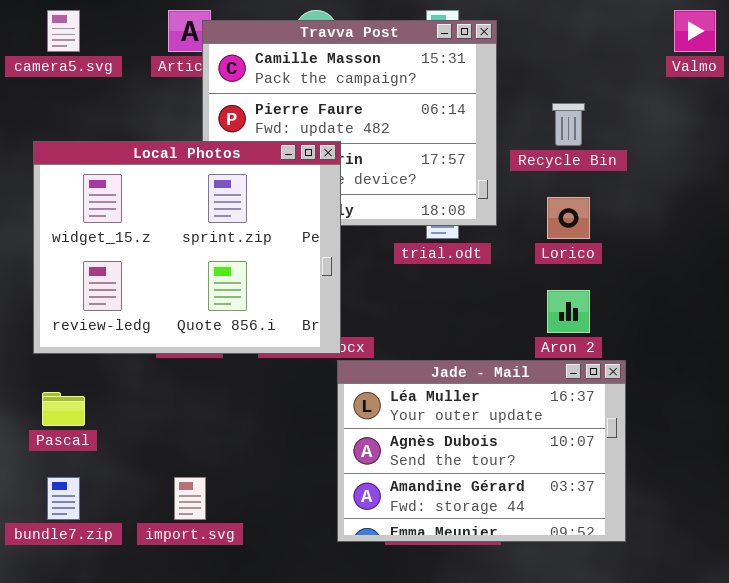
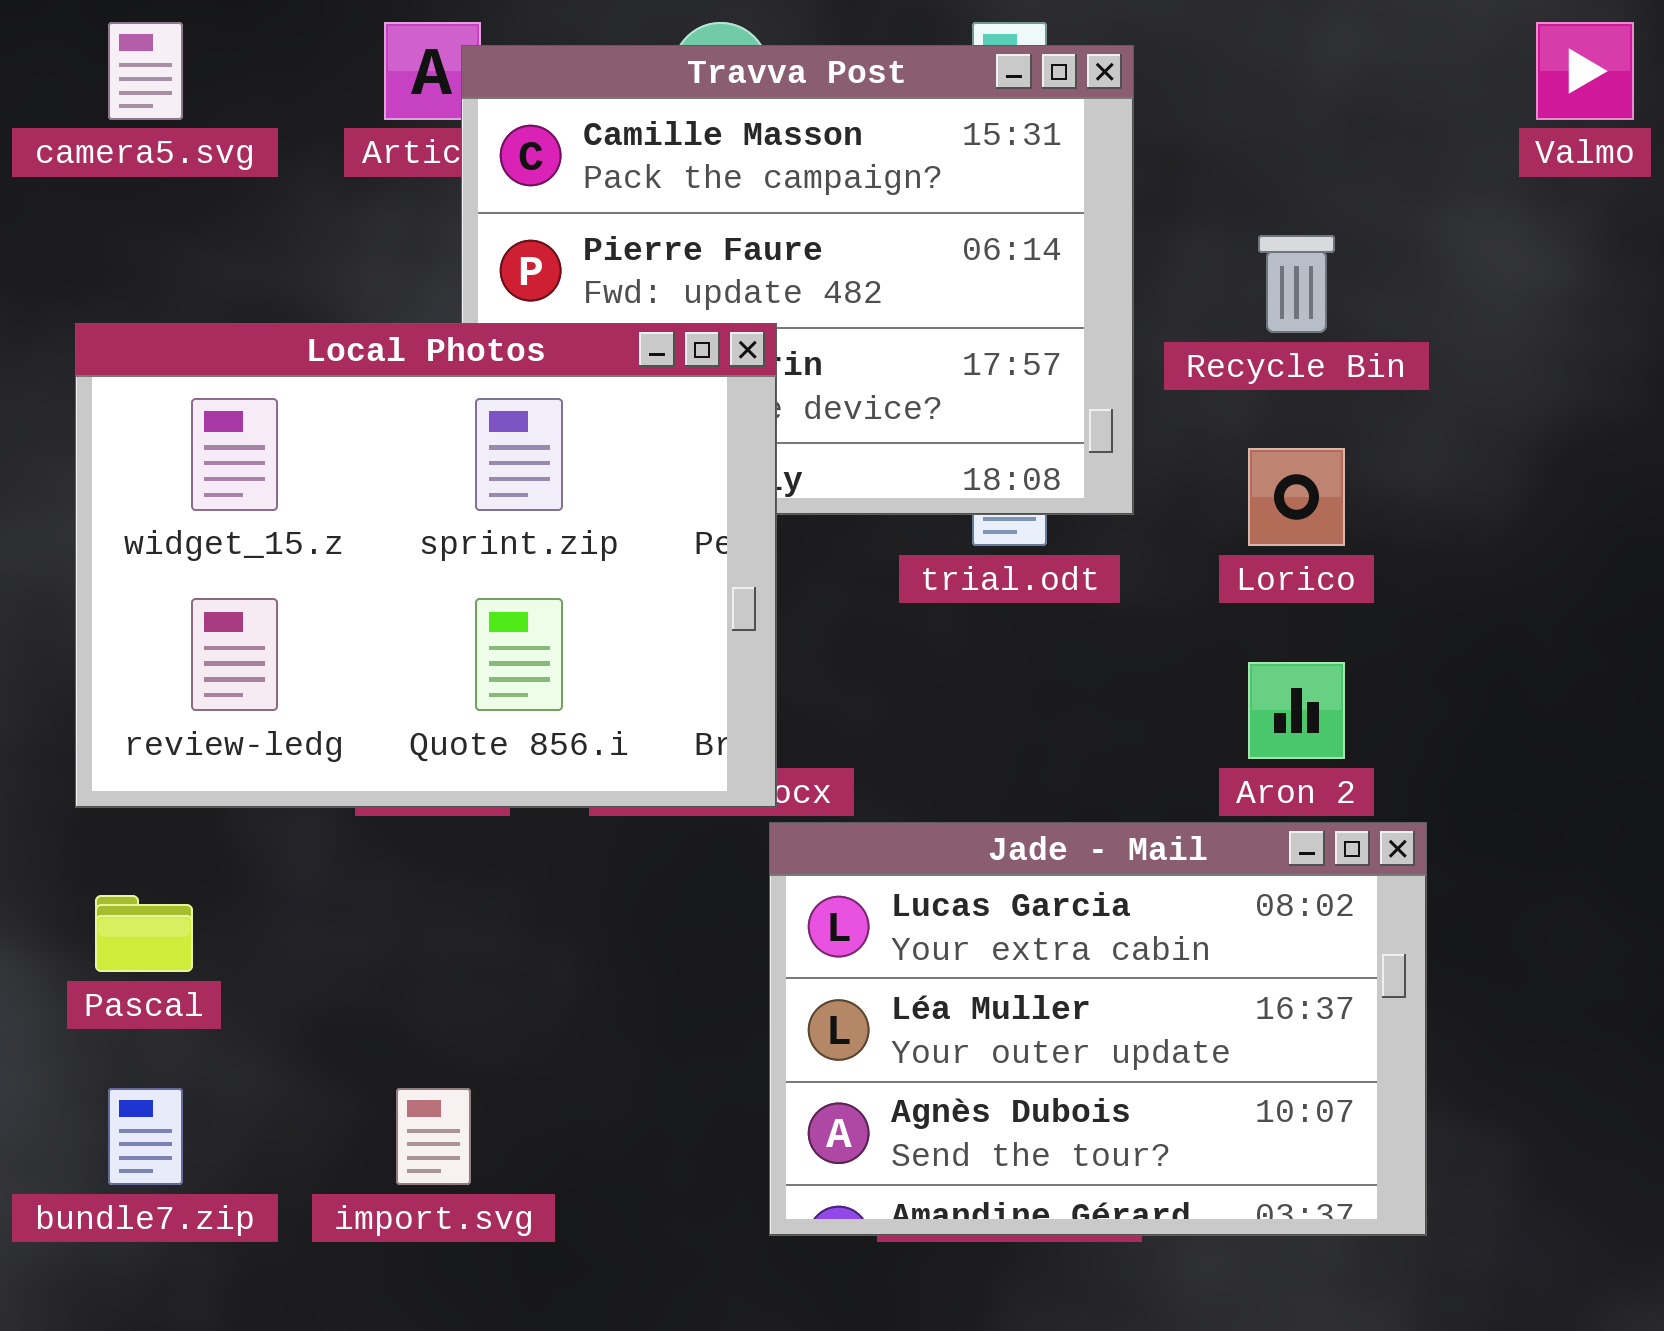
Jade - Mail: [337,360,626,542] -> [769,822,1427,1236], scrolled up 1 row

